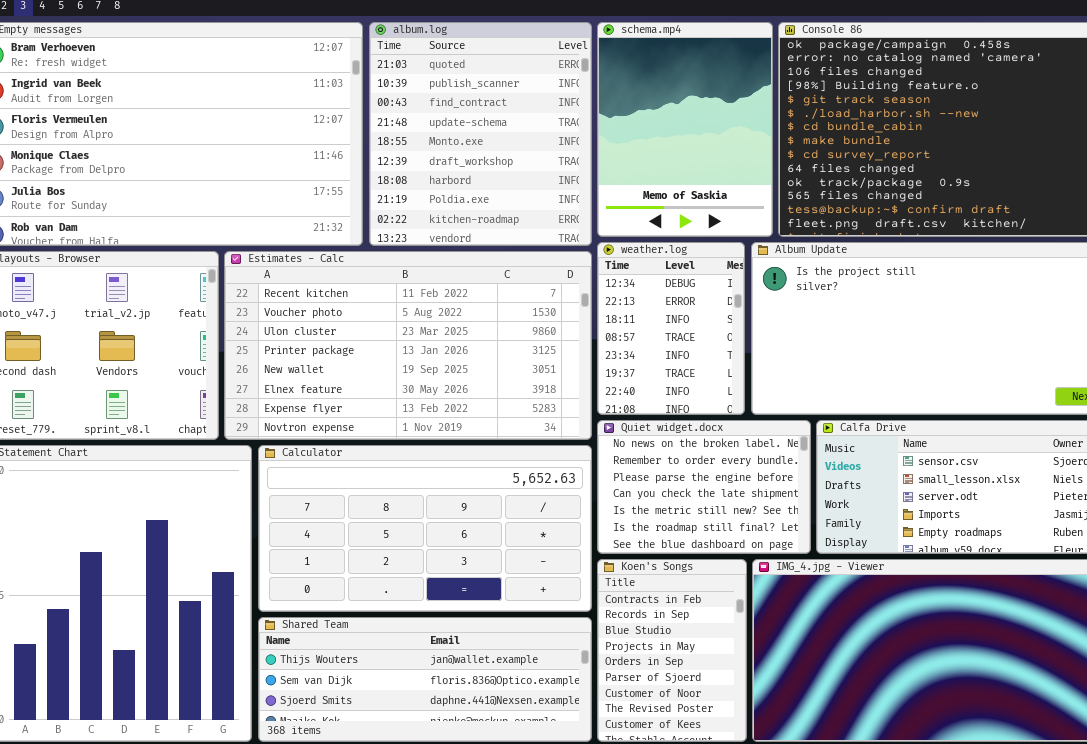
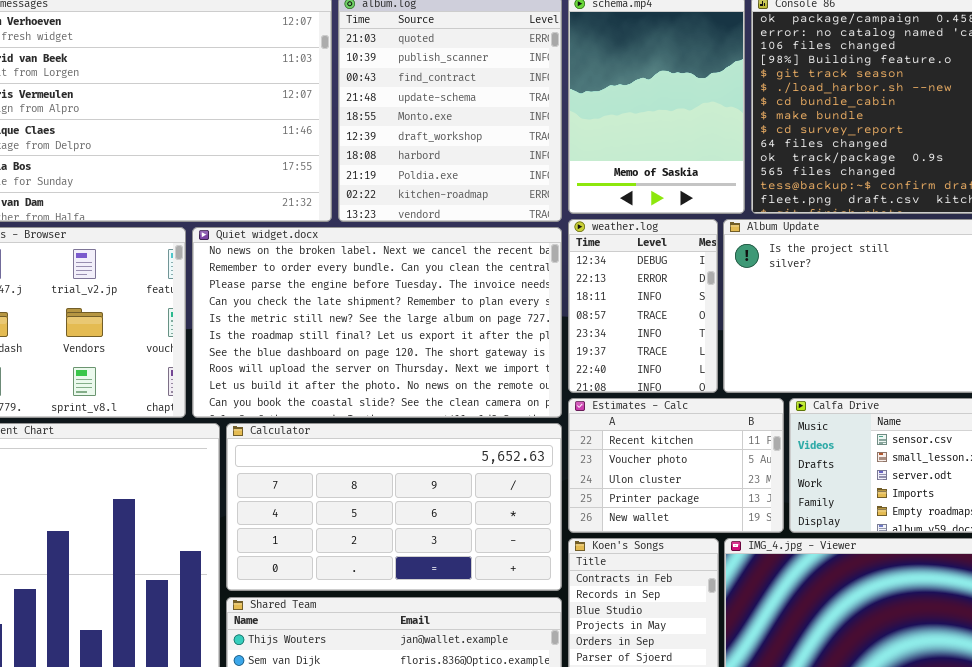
Estimates - Calc: [224,251,592,440] -> [568,398,784,533], moved, resized
Quiet widget.docx: [597,420,811,554] -> [192,227,562,418], moved, resized

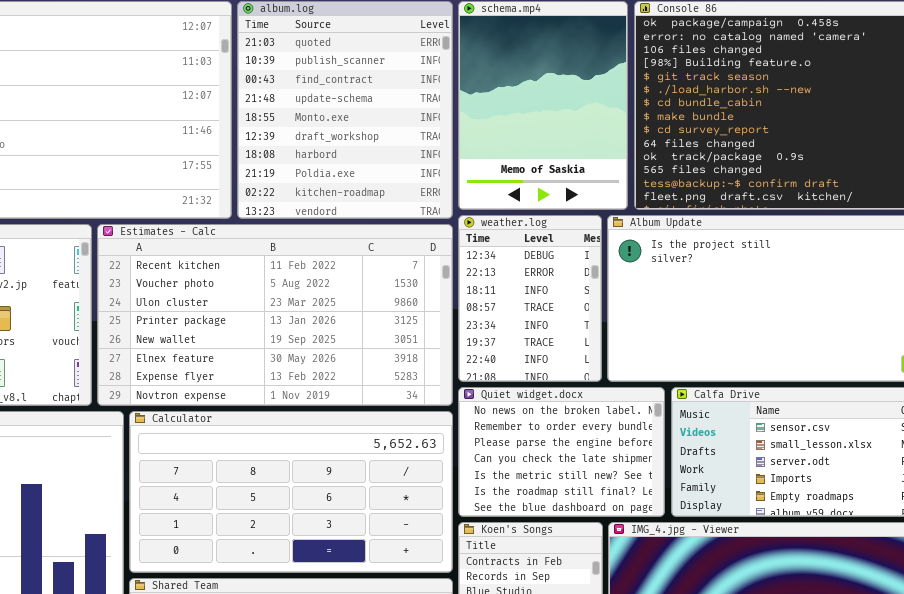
Quiet widget.docx: [192,227,562,418] -> [458,387,665,517], moved, resized
Estimates - Calc: [568,398,784,533] -> [97,224,453,406], moved, resized

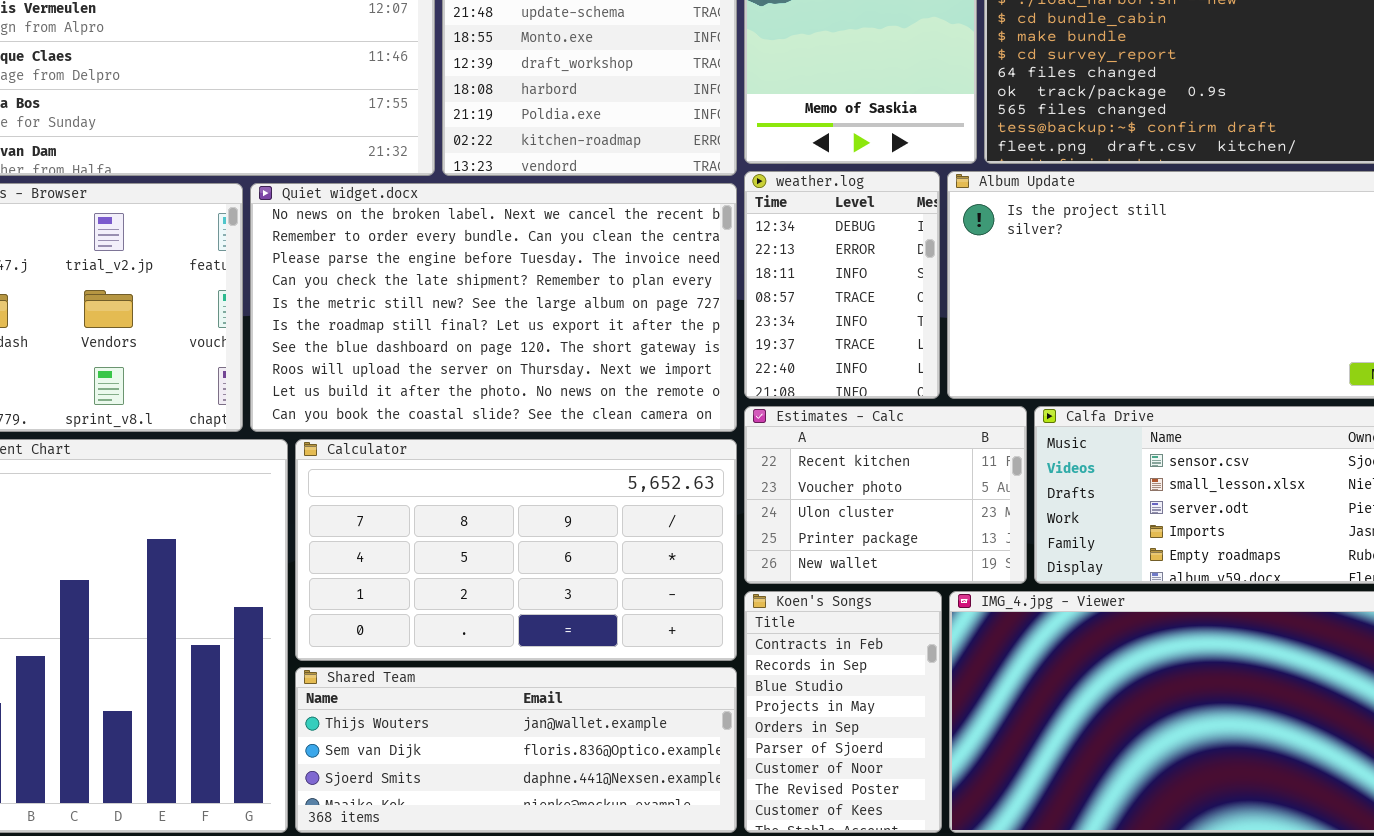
Estimates - Calc: [97,224,453,406] -> [744,406,1027,584], moved, resized
Quiet widget.docx: [458,387,665,517] -> [250,183,737,432], moved, resized

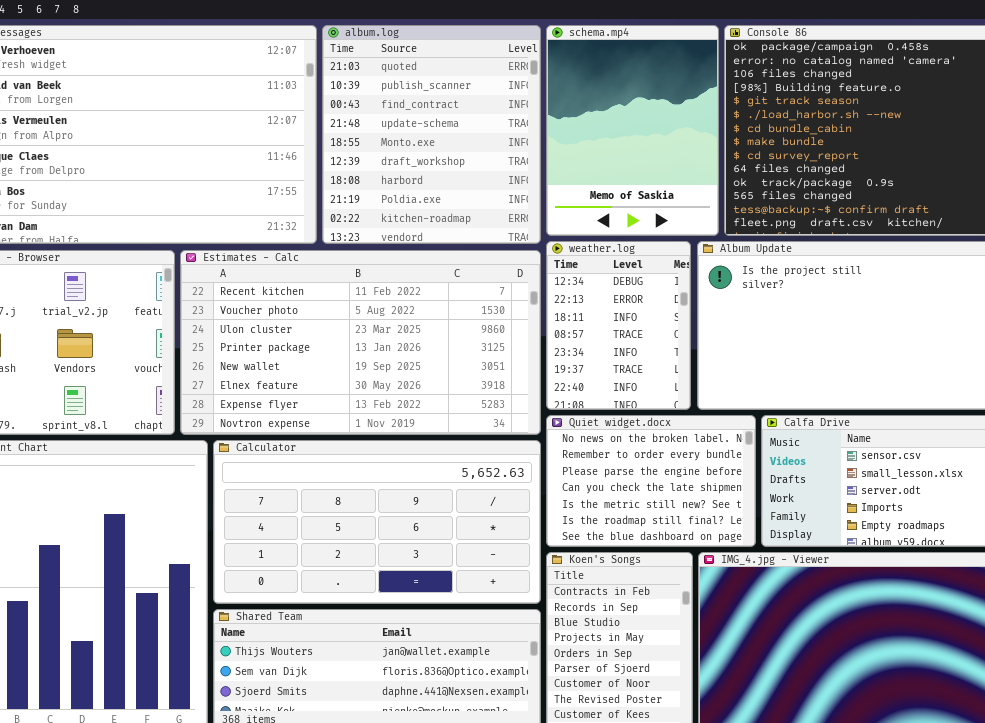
Quiet widget.docx: [250,183,737,432] -> [546,415,756,547], moved, resized
Estimates - Calc: [744,406,1027,584] -> [180,250,541,435], moved, resized

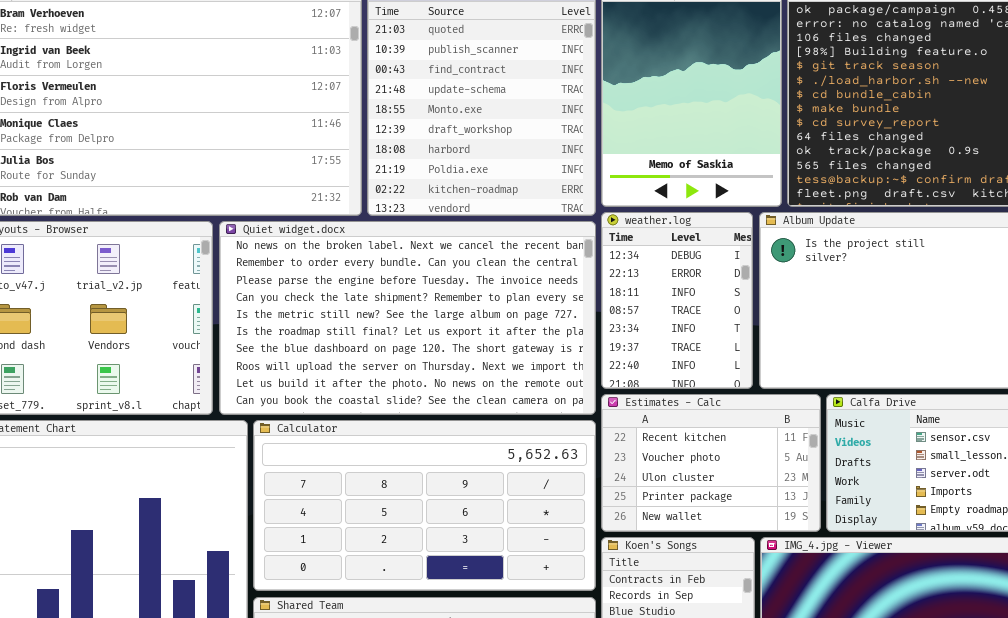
Estimates - Calc: [180,250,541,435] -> [601,394,821,532], moved, resized
Quiet widget.docx: [546,415,756,547] -> [219,221,596,415], moved, resized

